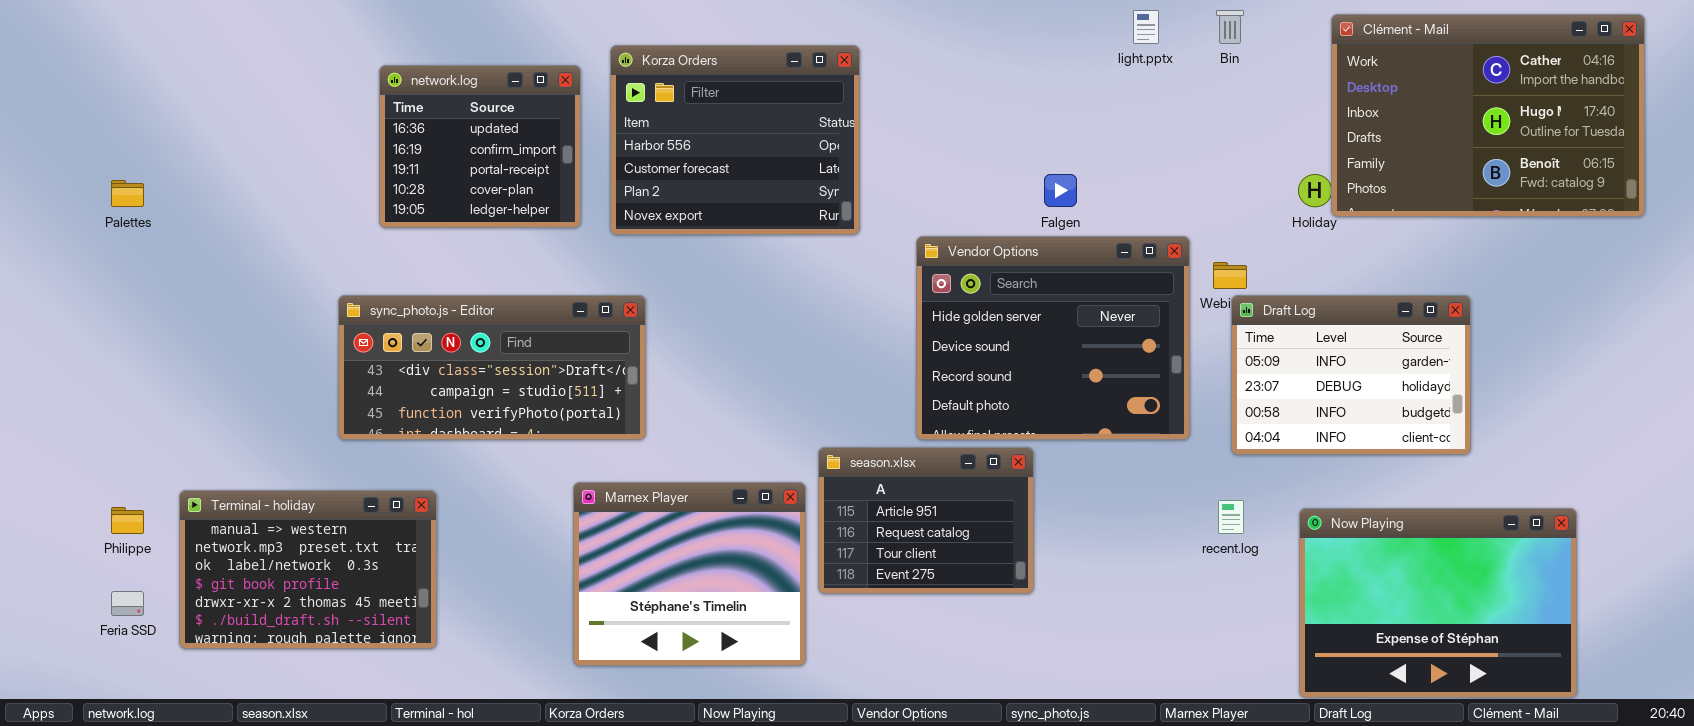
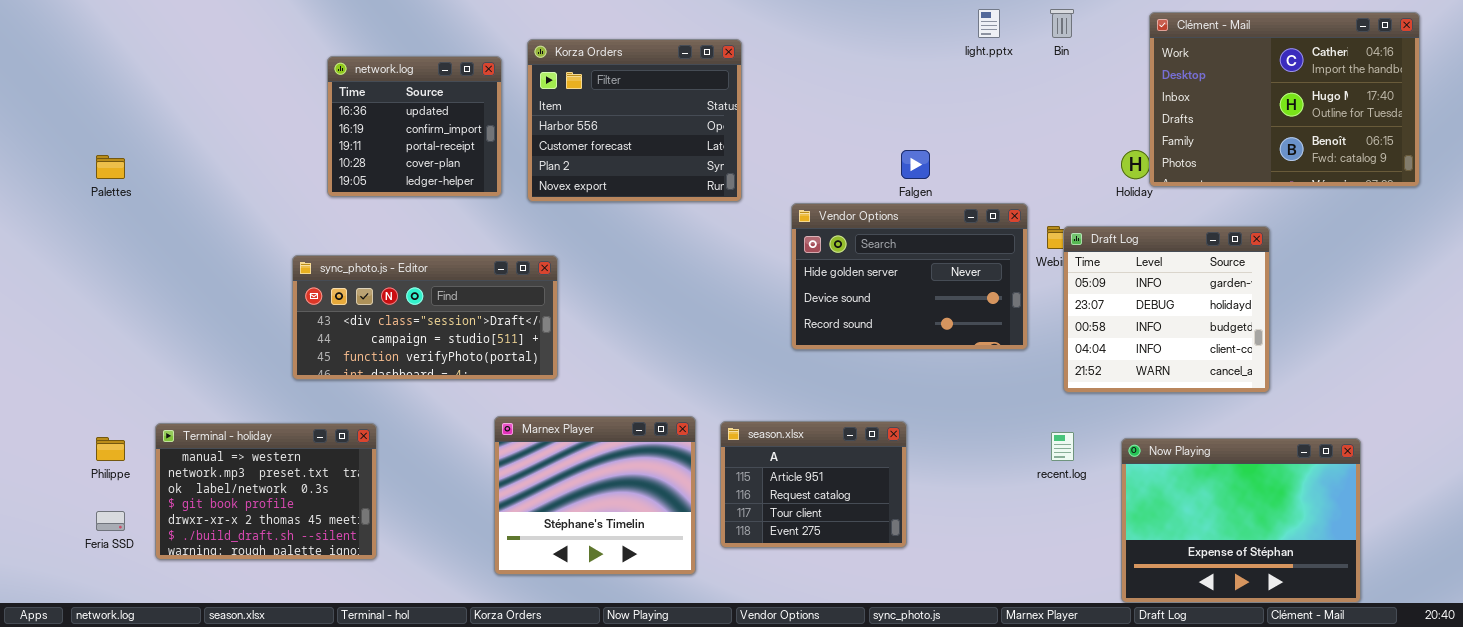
Vendor Options: [916,236,1190,440] -> [791,203,1028,350], resized
Draft Log: [1231,295,1471,455] -> [1063,226,1270,393], resized
season.xlsx: [818,447,1034,594] -> [720,421,907,548], moved

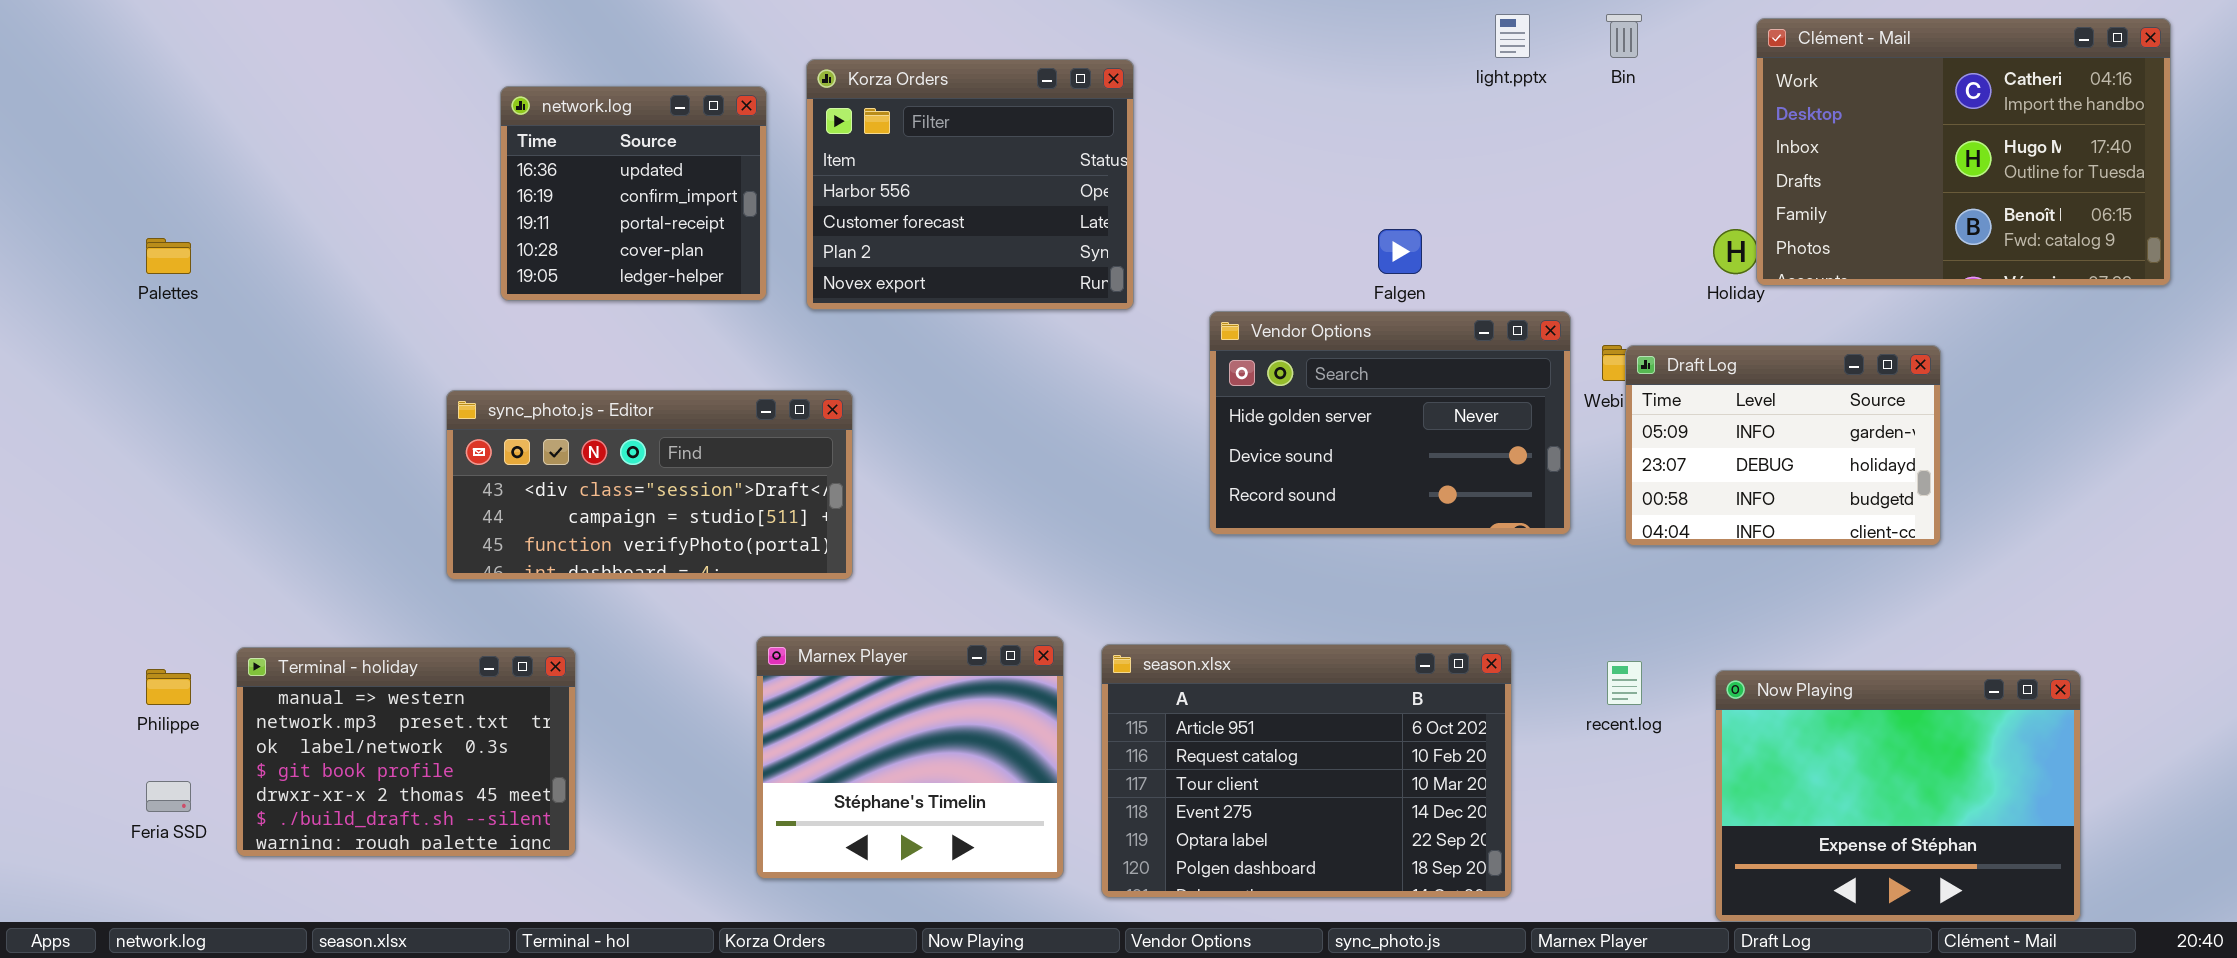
Draft Log: [1063,226,1270,393] -> [1625,345,1941,546], resized
season.xlsx: [720,421,907,548] -> [1101,644,1512,898], resized

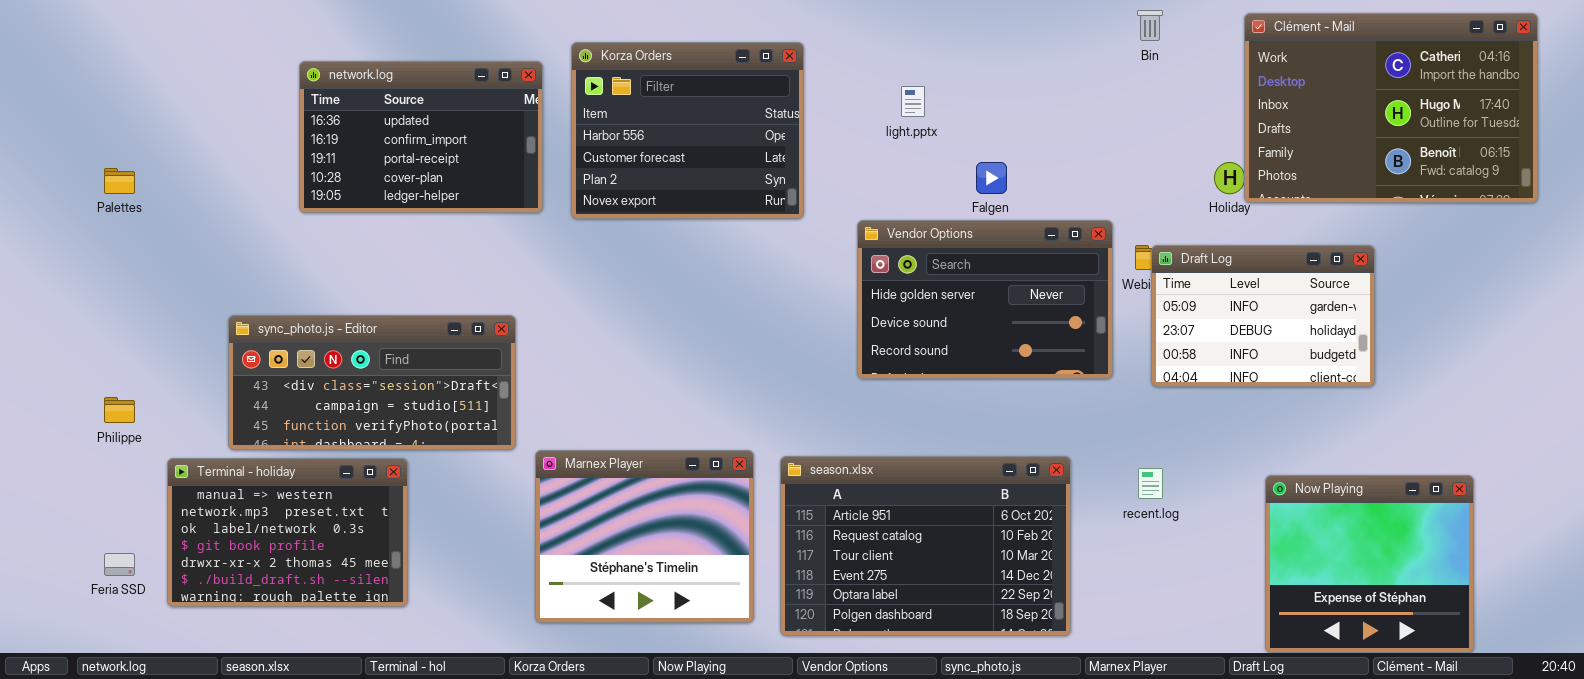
light.pptx: [1495,14,1530,58] -> [901,86,925,117], moved
network.log: [500,86,767,301] -> [299,61,543,213], resized
sync_photo.js - Editor: [446,390,853,580] -> [228,315,516,450], moved
Philippe: [146,669,191,705] -> [104,397,135,423], moved
Now Playing: [1715,670,2081,922] -> [1265,475,1474,653], resized

